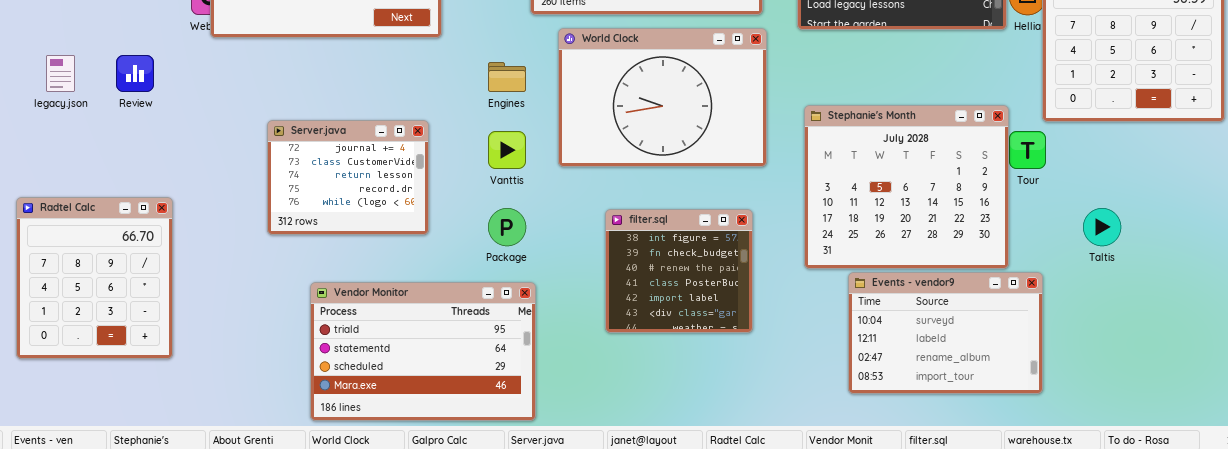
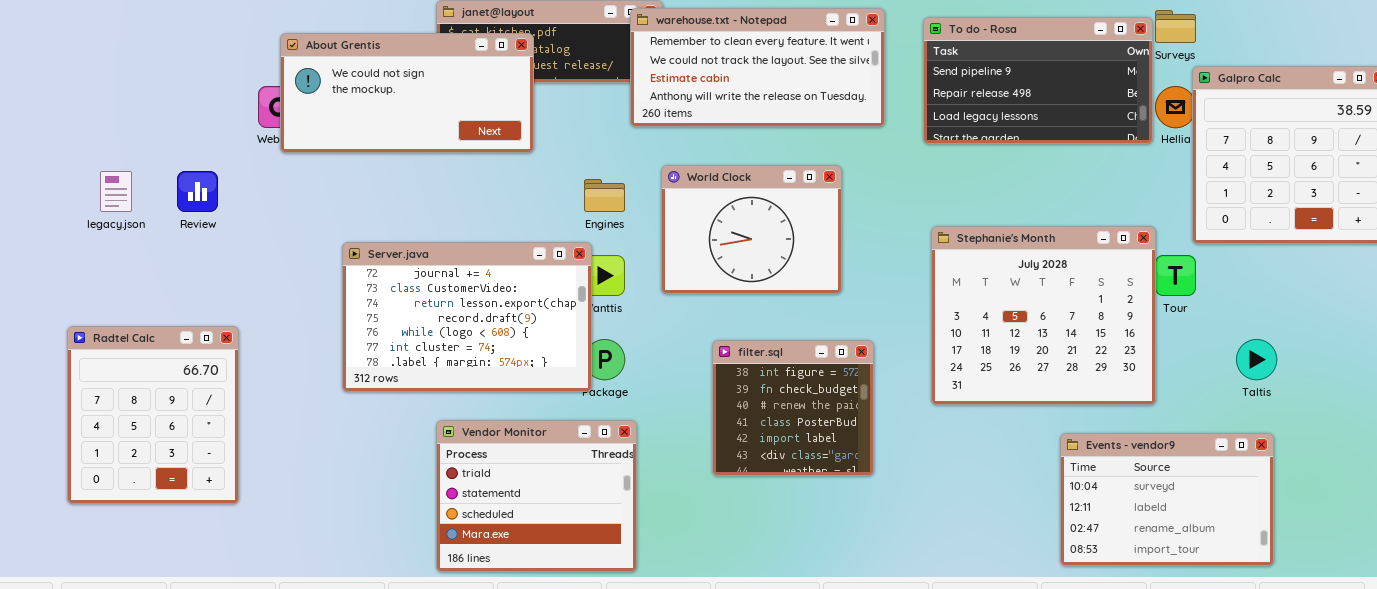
World Clock: [558,28,767,167] -> [661,165,842,294], resized
Server.java: [267,120,429,235] -> [342,242,592,392], resized
Events - vendor9: [848,272,1043,394] -> [1060,433,1274,566], moved
Vendor Monitor: [310,282,536,421] -> [436,420,637,572], resized

